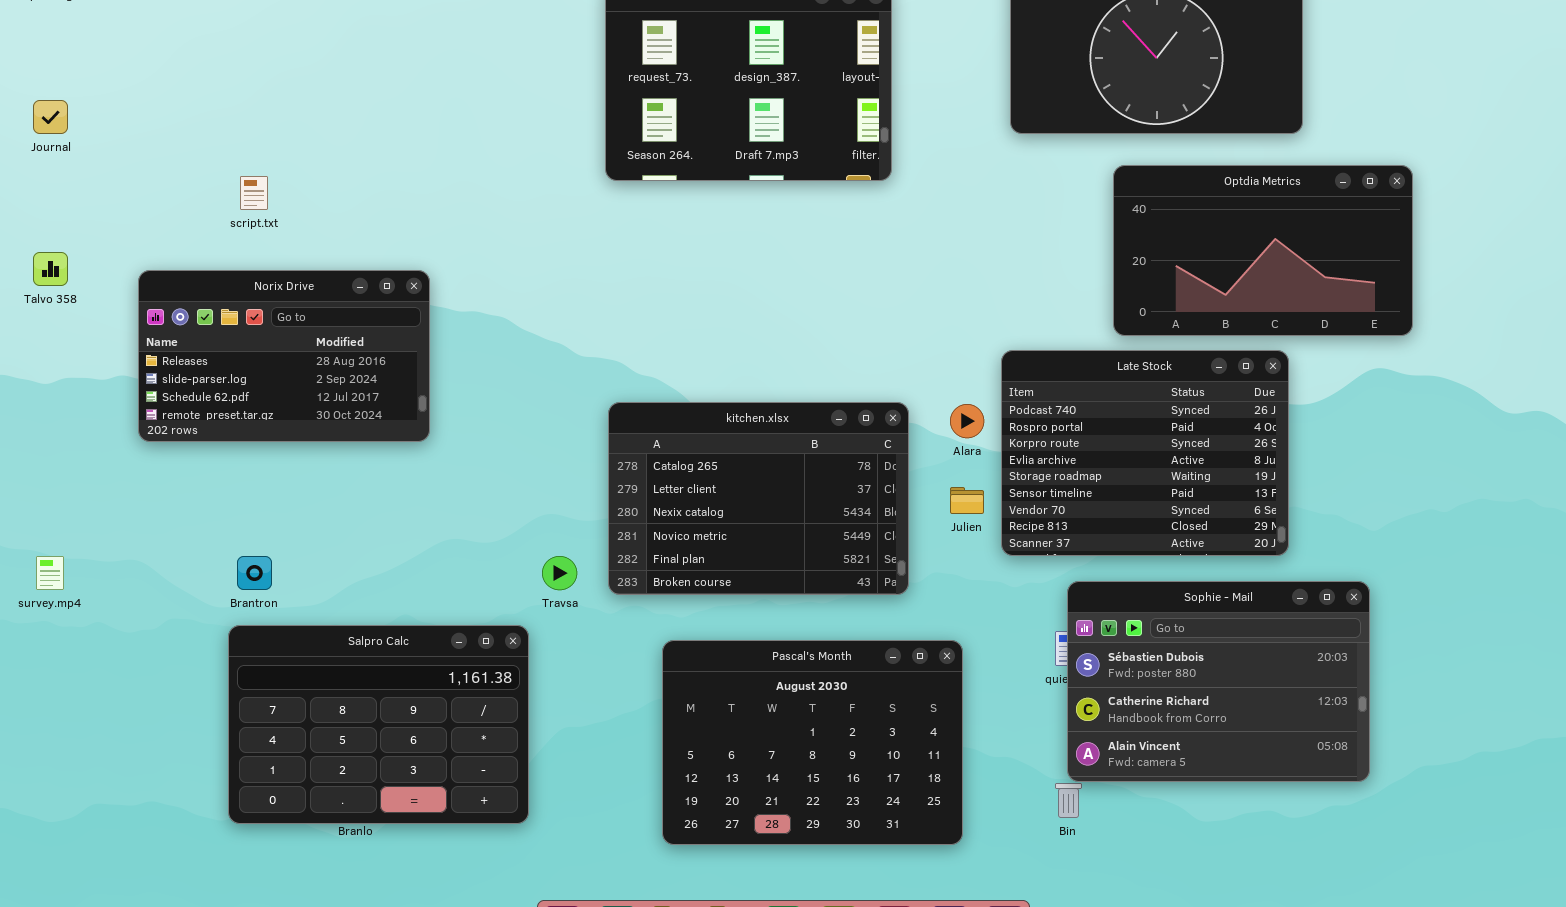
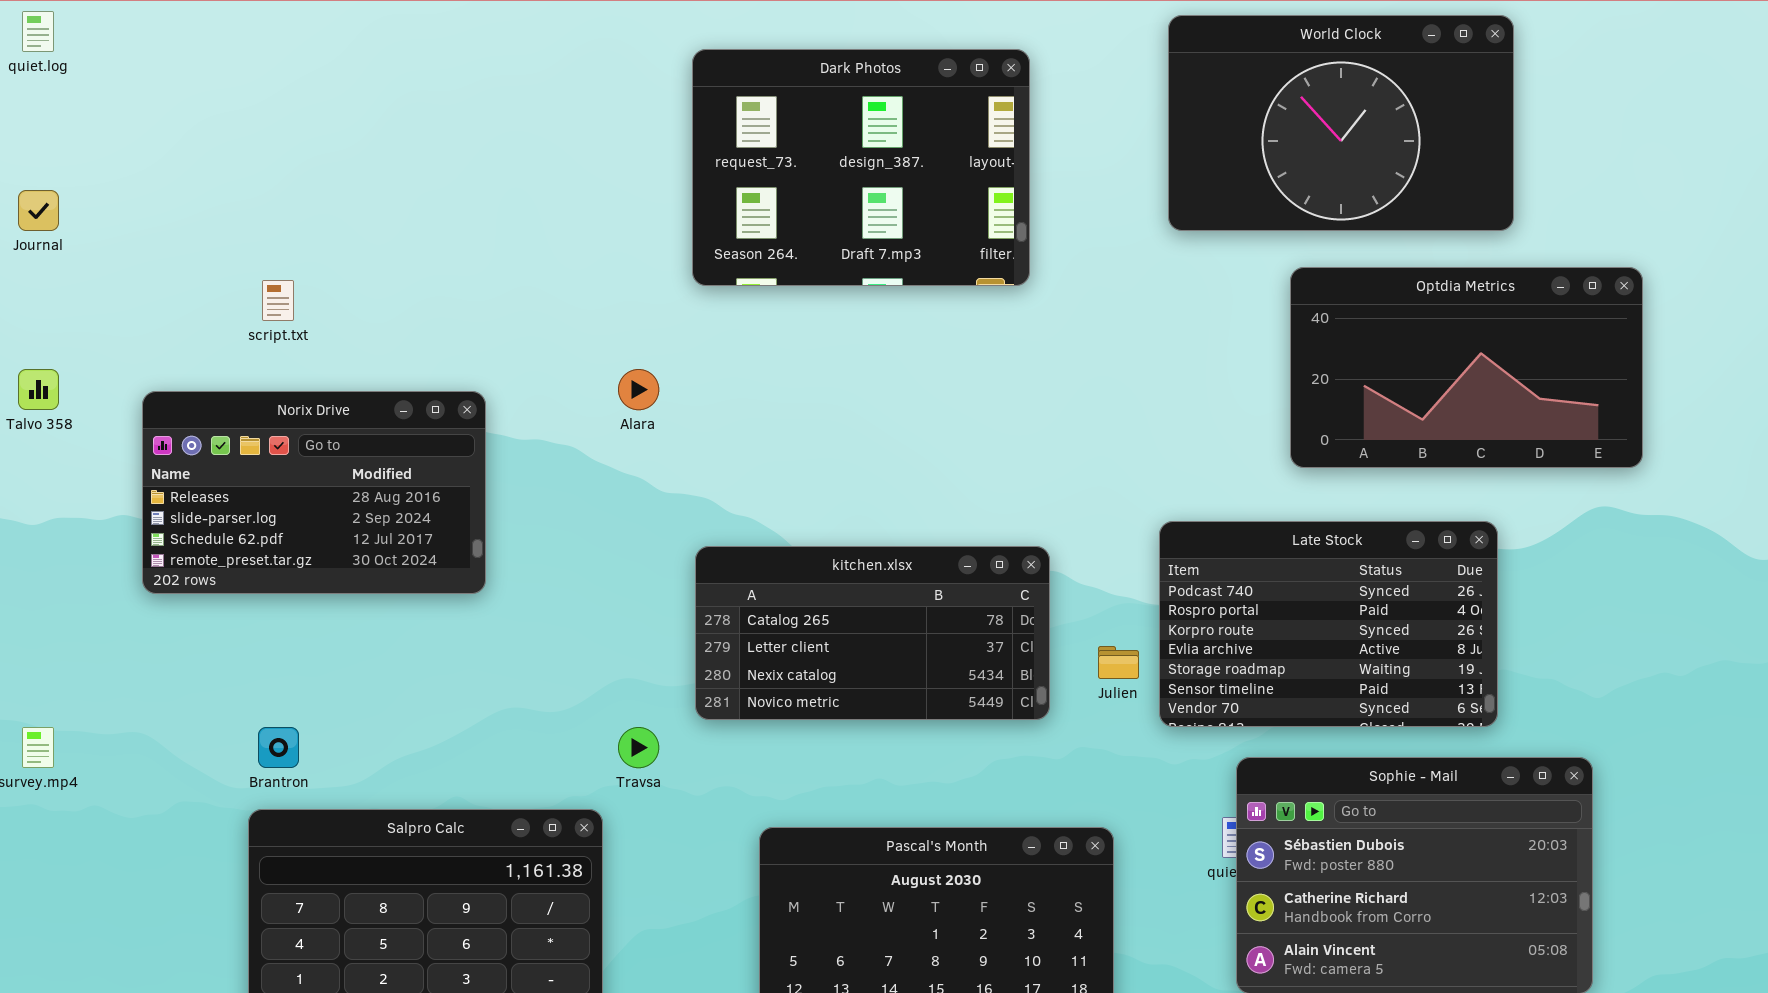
Late Stock: [1001,350,1289,556] -> [1159,521,1498,727], resized
kitchen.xlsx: [608,402,909,595] -> [695,546,1050,720], resized
Alara: [950,404,984,438] -> [618,369,659,410], moved

